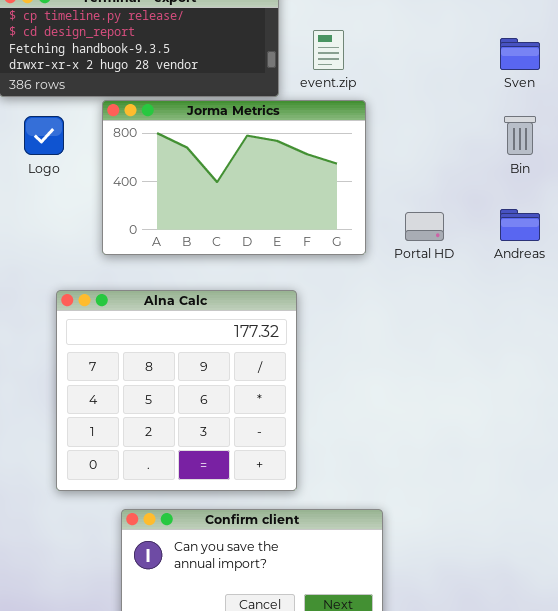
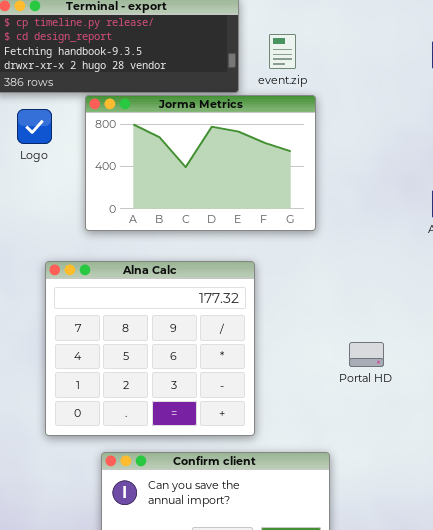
Portal HD: [405,212,444,241] -> [349,342,384,367], moved

